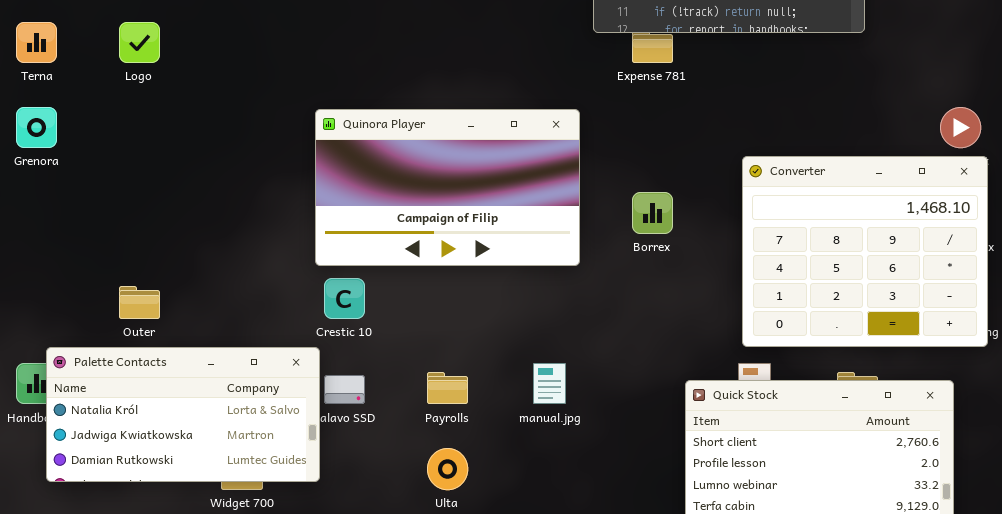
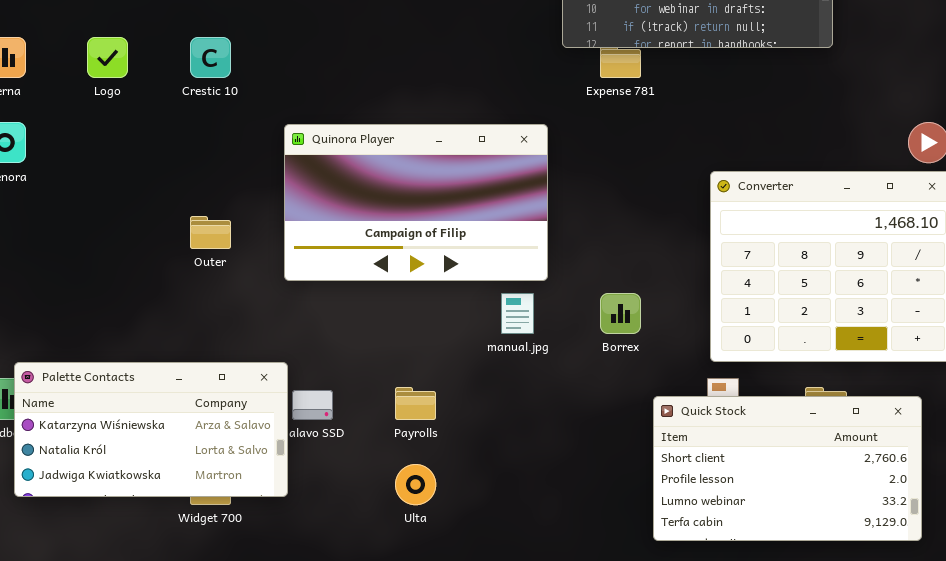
Borrex: [632,192,673,234] -> [600,293,641,334], moved
Crestic 10: [324,278,365,319] -> [190,37,231,78], moved
Outer: [119,286,160,319] -> [190,216,231,249], moved
Palette Contacts: [46,347,320,482] -> [14,362,288,497], scrolled up 1 row
manual.jpg: [533,363,566,404] -> [501,293,534,334], moved

